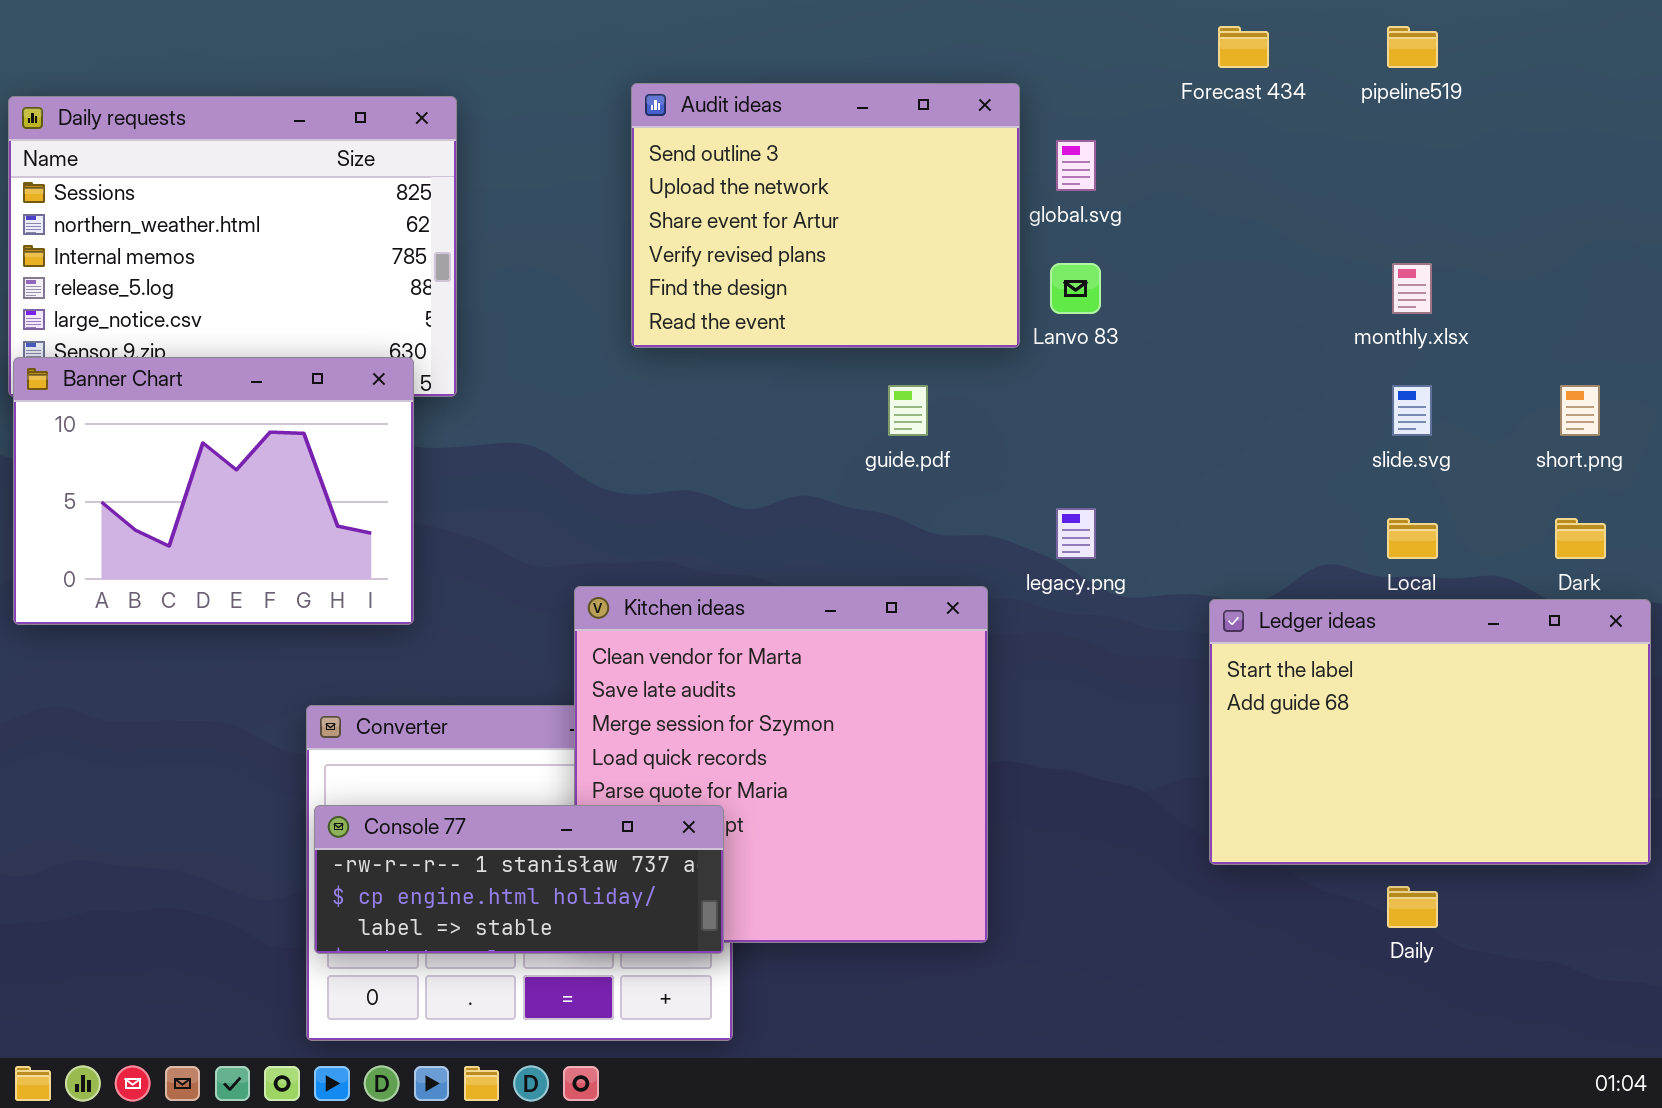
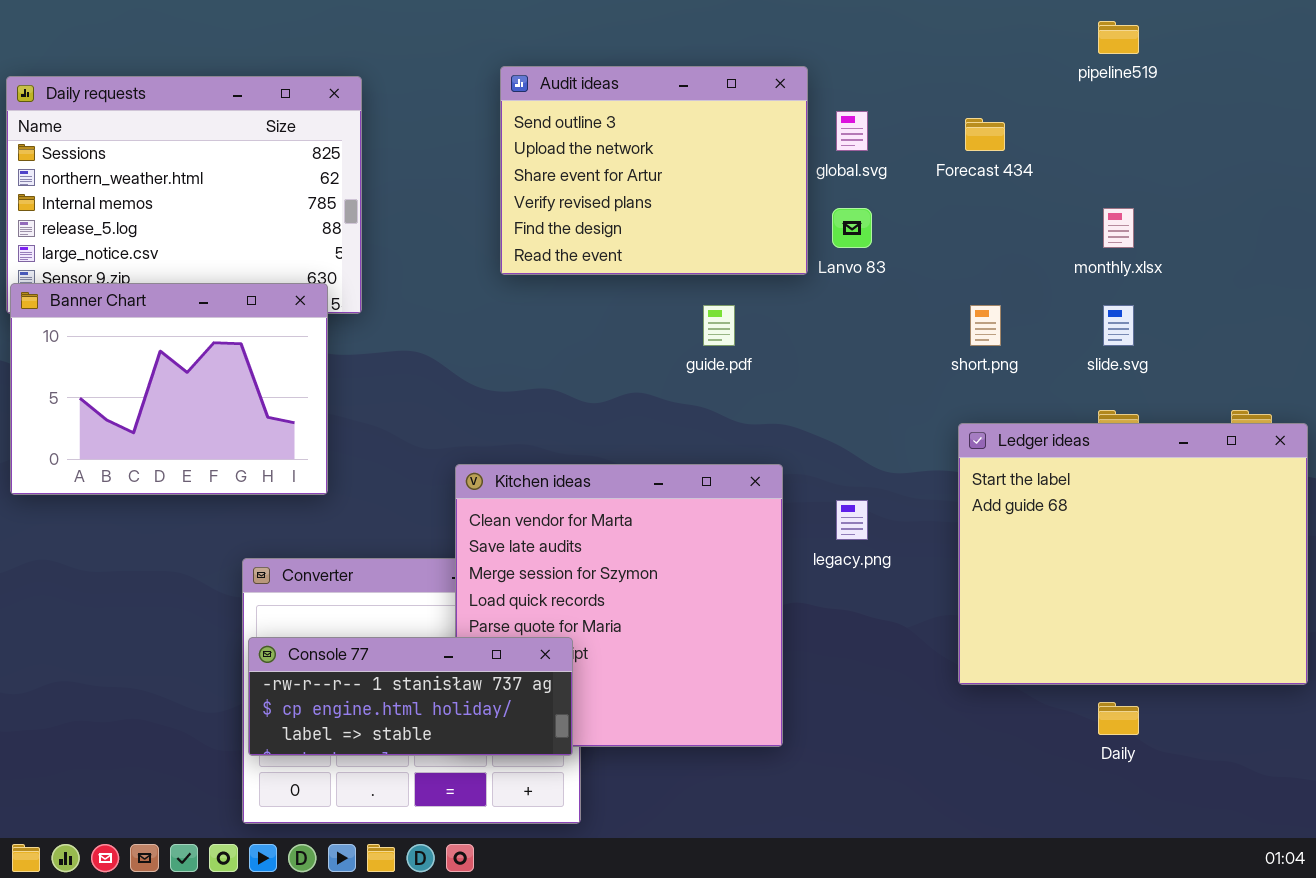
Forecast 434: [1218,26,1269,68] -> [965,118,1005,151], moved
short.png: [1560,385,1600,436] -> [970,305,1001,346], moved
legacy.png: [1056,508,1096,559] -> [836,500,868,540], moved
Ledger ideas: [1209,599,1651,865] -> [958,423,1308,685], resized

